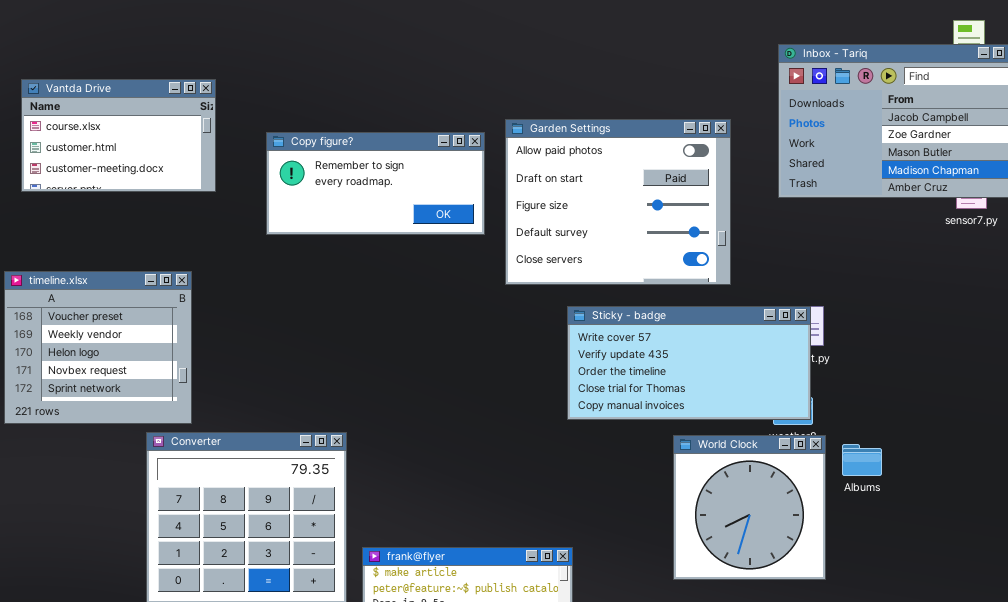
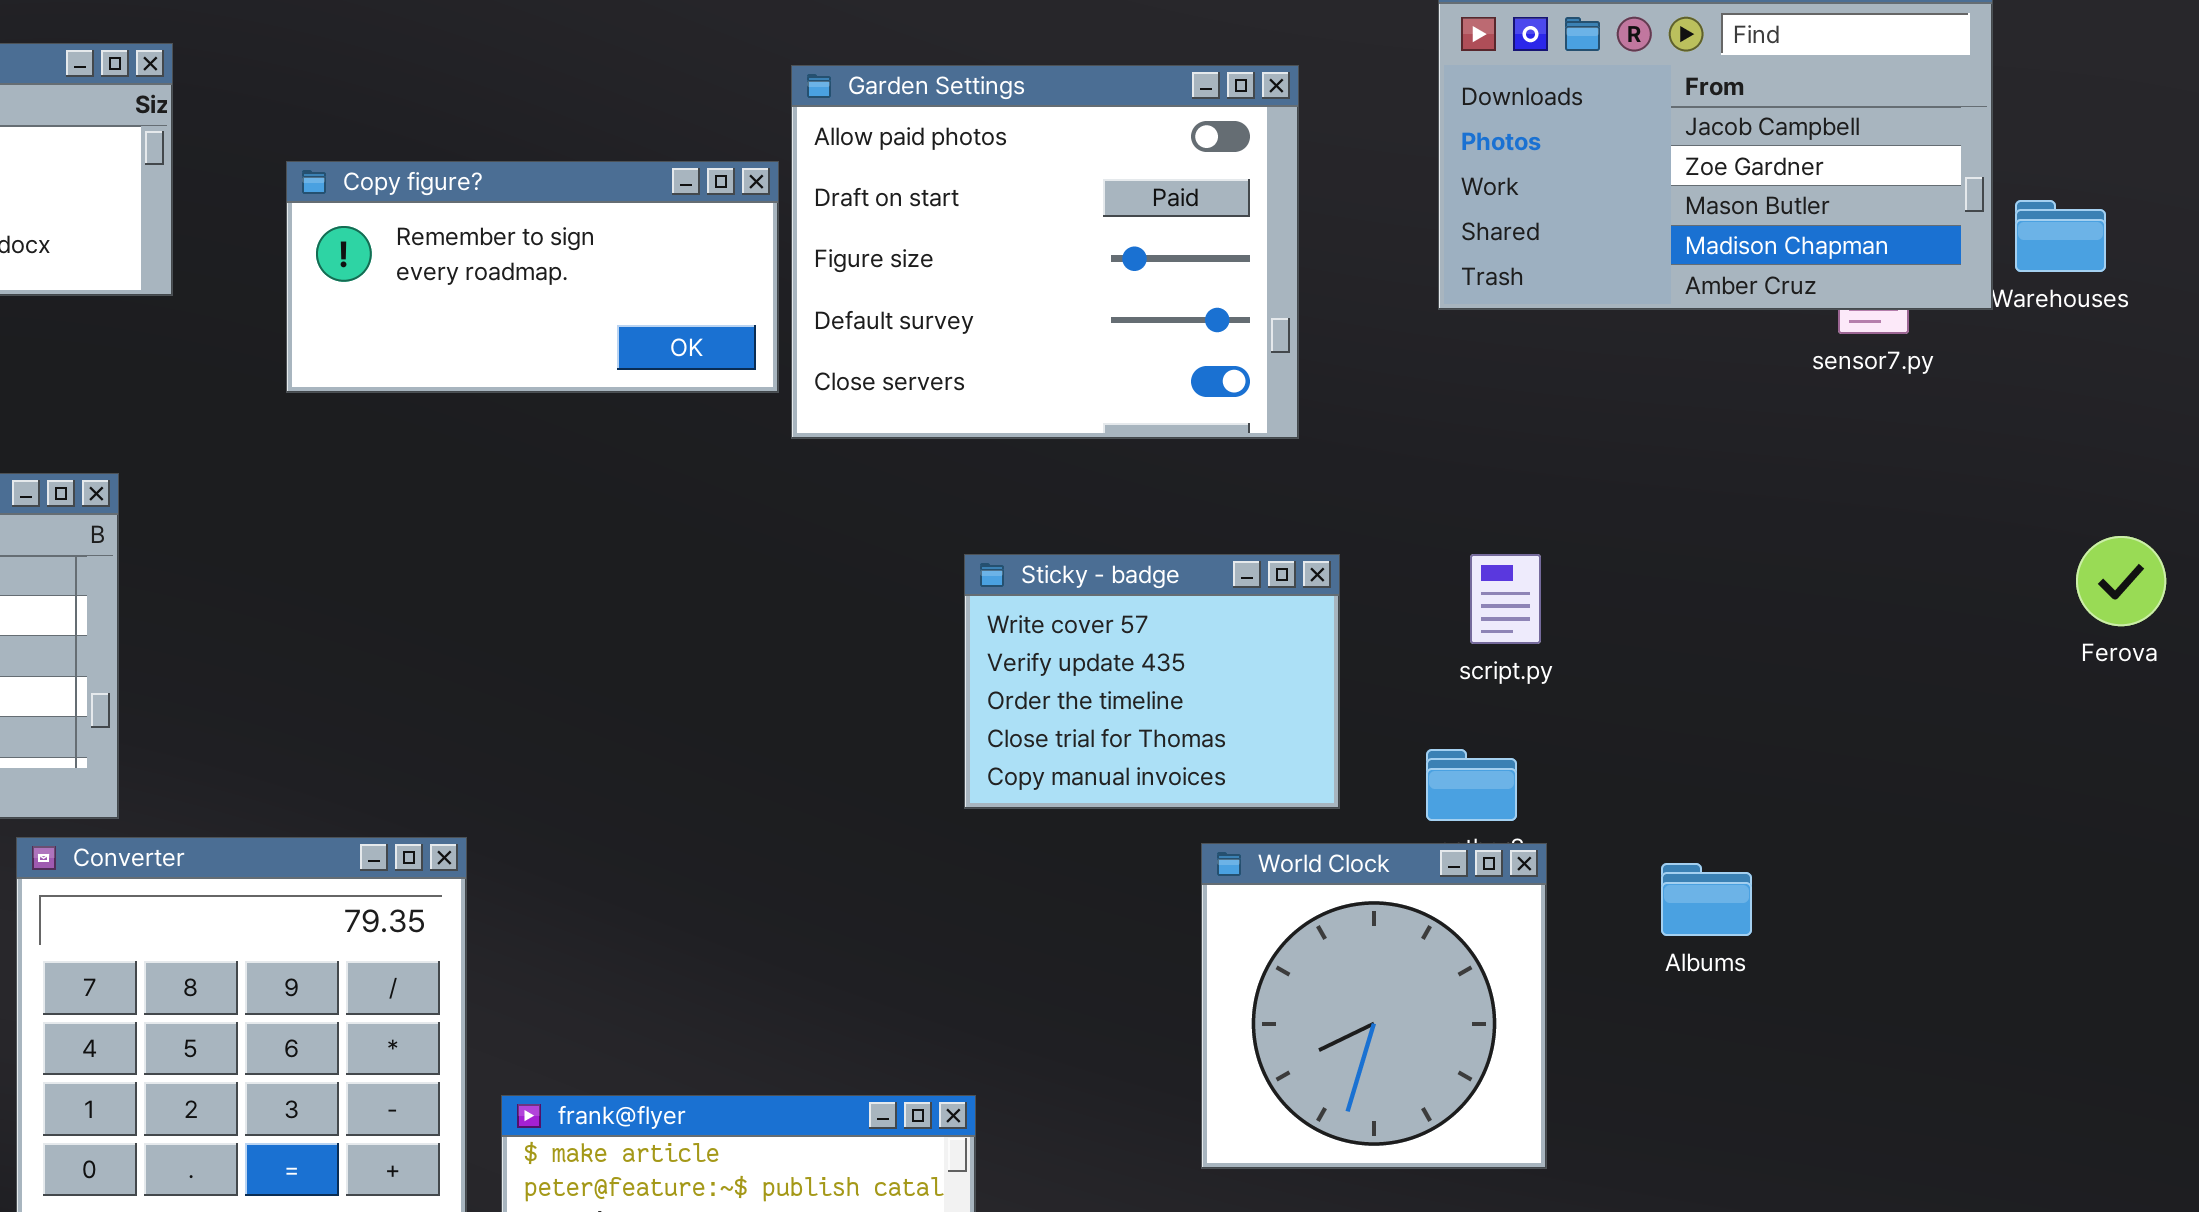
Garden Settings: [505,119,731,285] -> [791,65,1299,439], moved
Sticky - badge: [567,306,811,420] -> [964,554,1340,809], resized
Albums: [842,444,882,476] -> [1661,863,1752,936], moved

